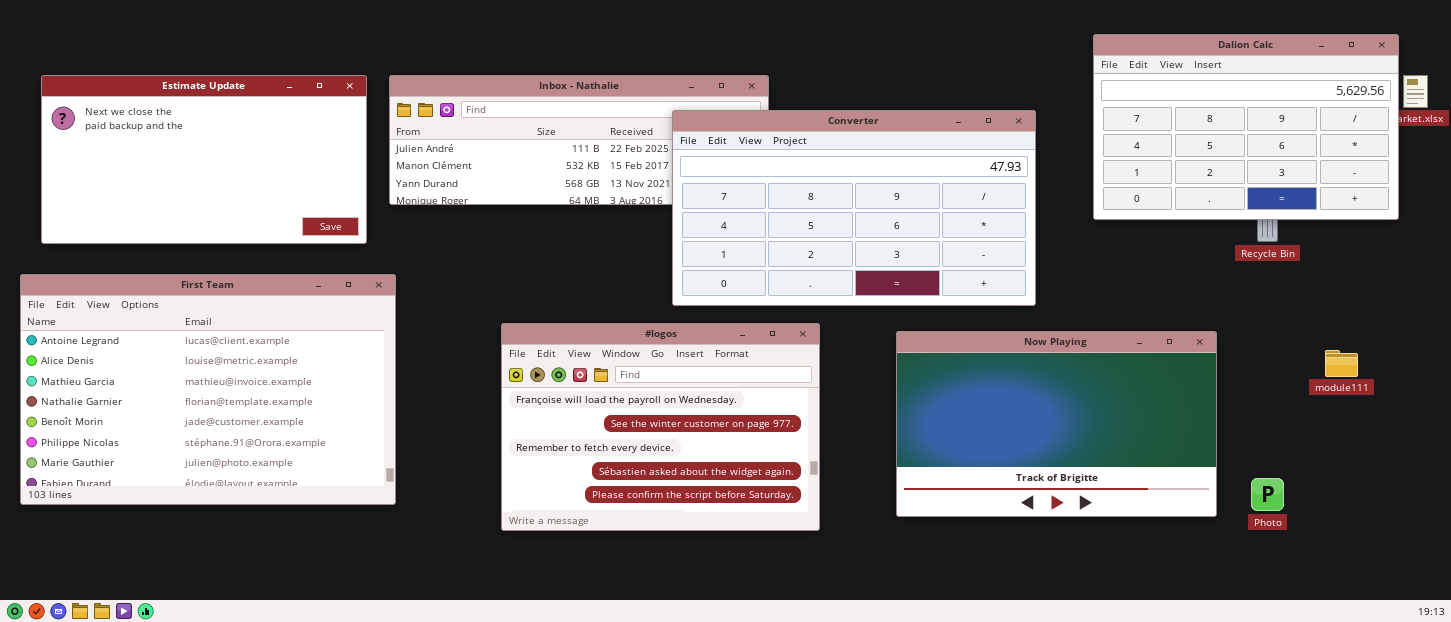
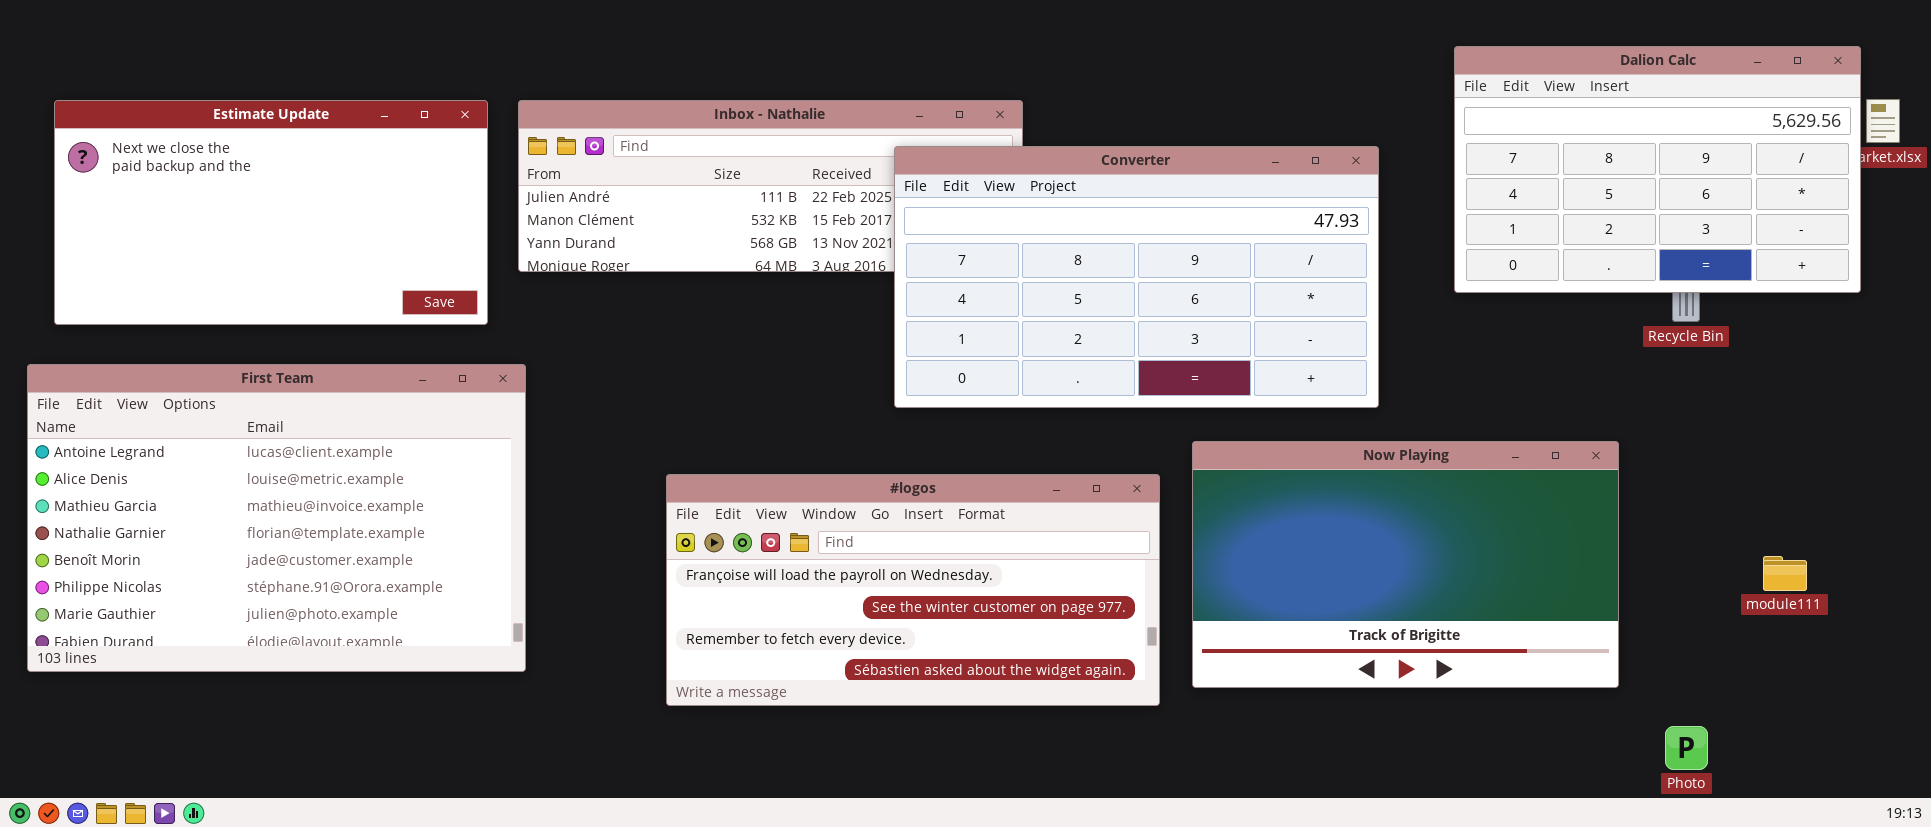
#logos: [501,323,820,531] -> [666,474,1160,706], resized
module111: [1325,350,1358,377] -> [1763,556,1807,591], moved
Photo: [1251,478,1284,511] -> [1665,726,1708,770], moved

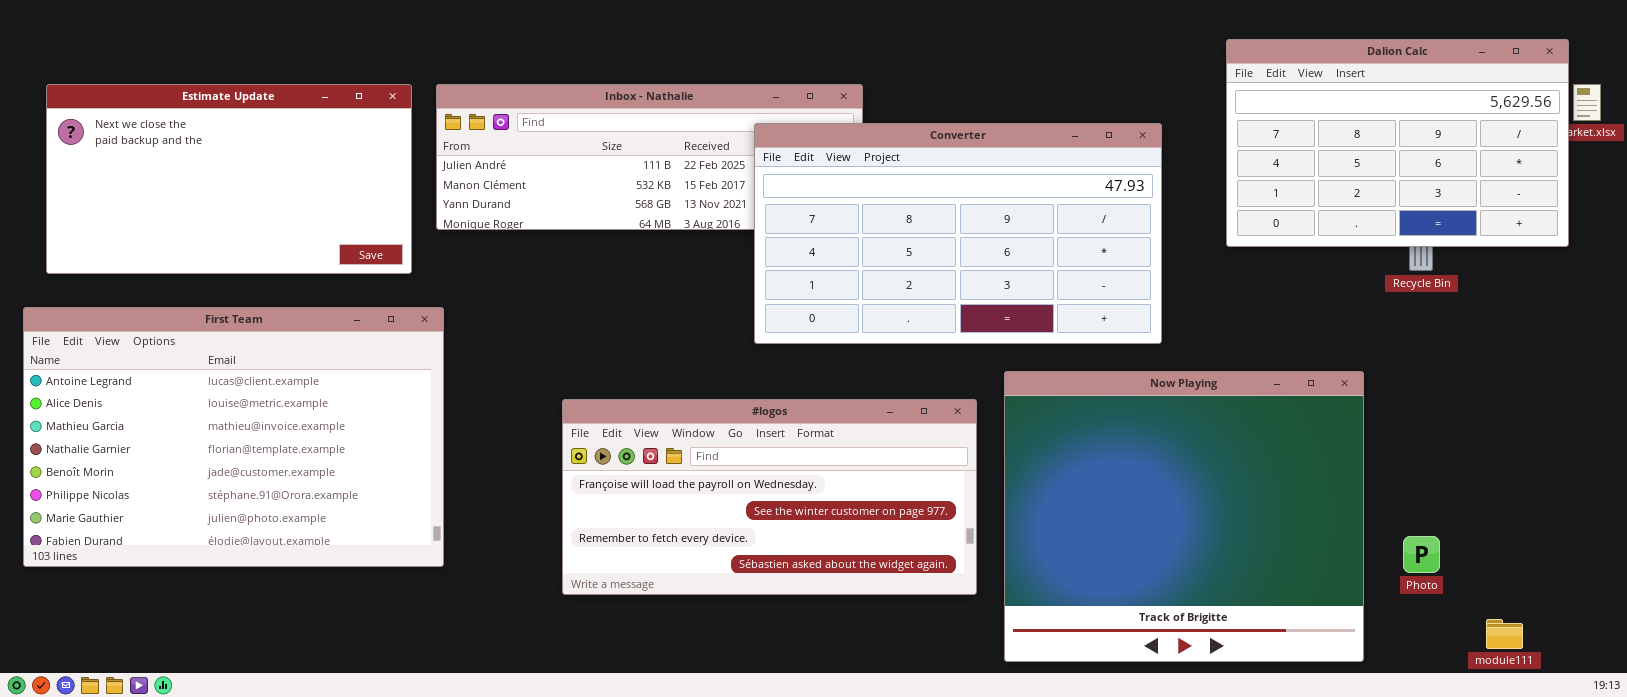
Now Playing: [1192,441,1619,688] -> [1004,371,1364,662], resized
module111: [1763,556,1807,591] -> [1486,619,1523,649], moved
Photo: [1665,726,1708,770] -> [1403,536,1440,573], moved

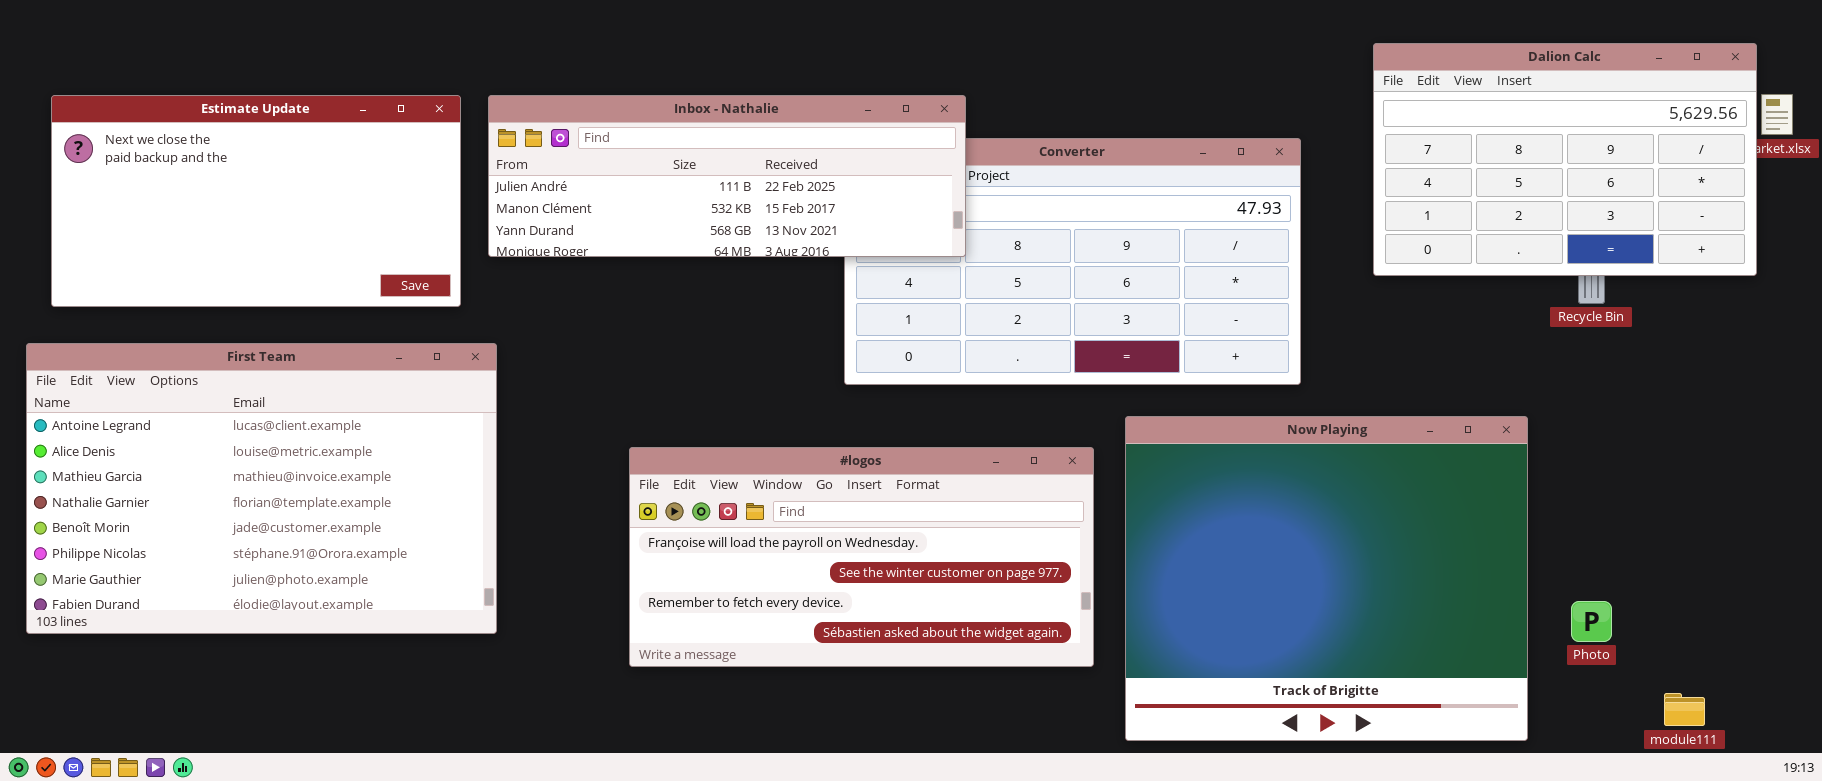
Inbox - Nathalie: [436,84,863,230] -> [488,95,966,257], raised

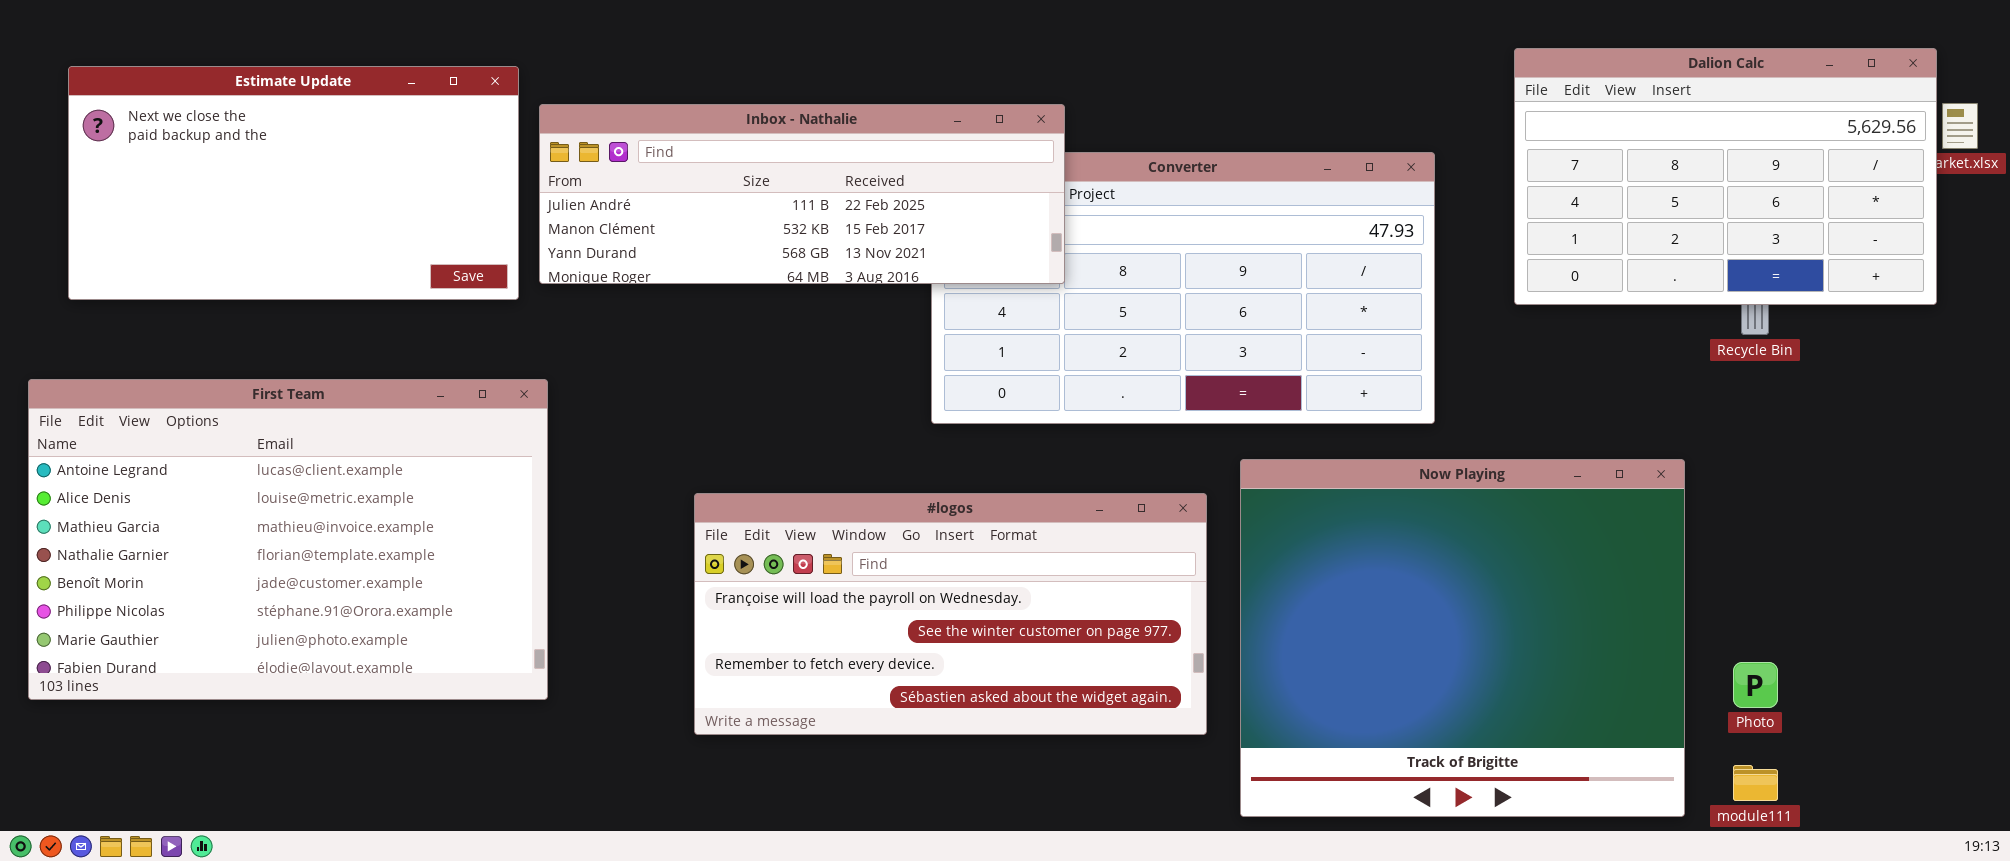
Estimate Update: [51,95,461,307] -> [68,66,519,300], moved
module111: [1664,693,1705,726] -> [1733,765,1778,801], moved

